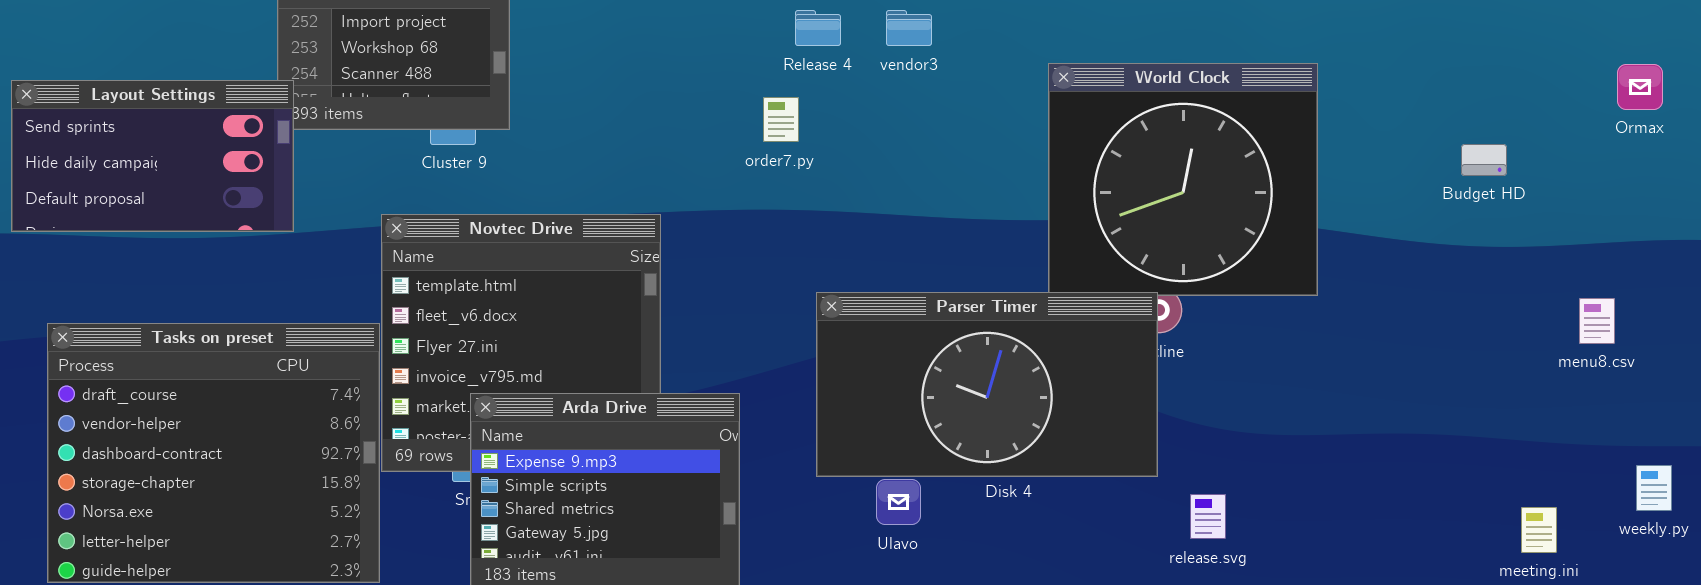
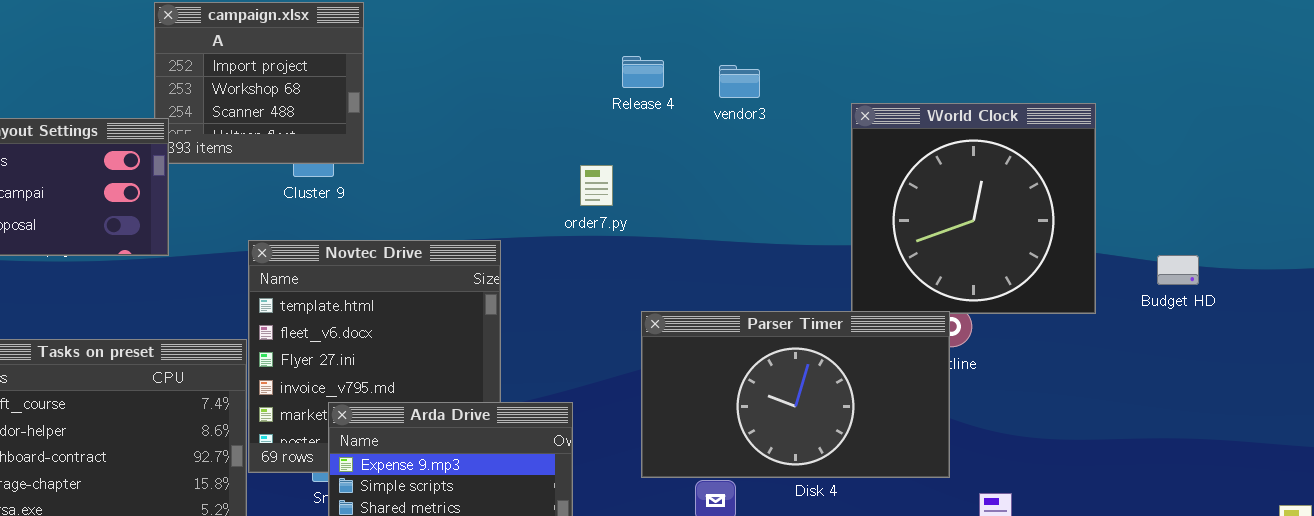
vendor3: [886,10,932,46] -> [719,65,760,98], moved
order7.py: [763,97,799,142] -> [580,165,613,206], moved
Budget HD: [1461,144,1507,176] -> [1157,255,1199,285], moved

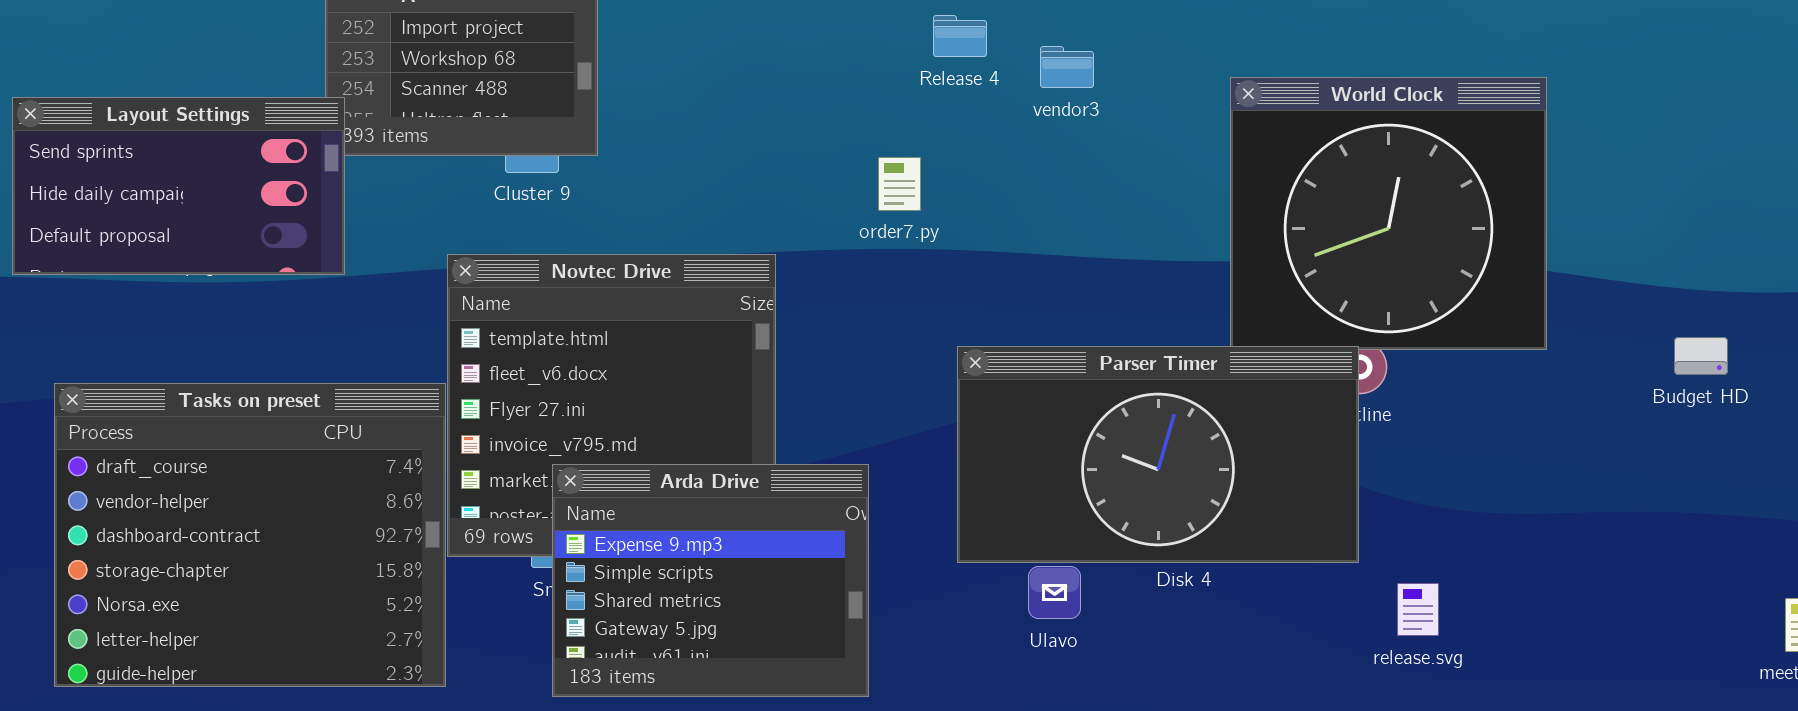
vendor3: [719,65,760,98] -> [1040,46,1094,88], moved
Budget HD: [1157,255,1199,285] -> [1674,337,1728,375], moved

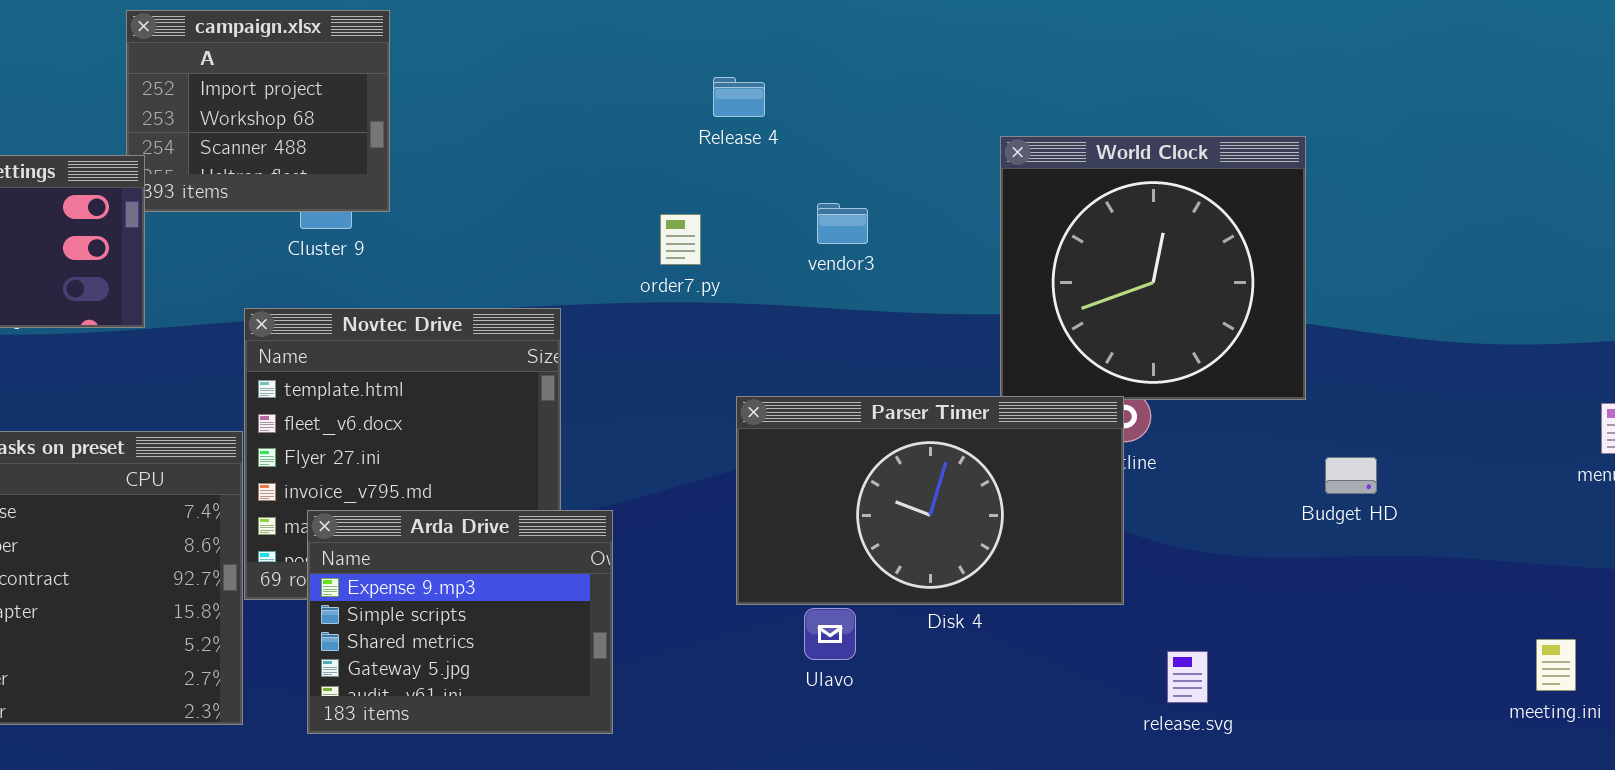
vendor3: [1040,46,1094,88] -> [817,203,868,244], moved
Budget HD: [1674,337,1728,375] -> [1325,457,1377,494], moved
Arda Drive: [552,464,869,697] -> [307,510,613,734], moved
release.svg: [1397,583,1439,636] -> [1167,651,1208,703], moved

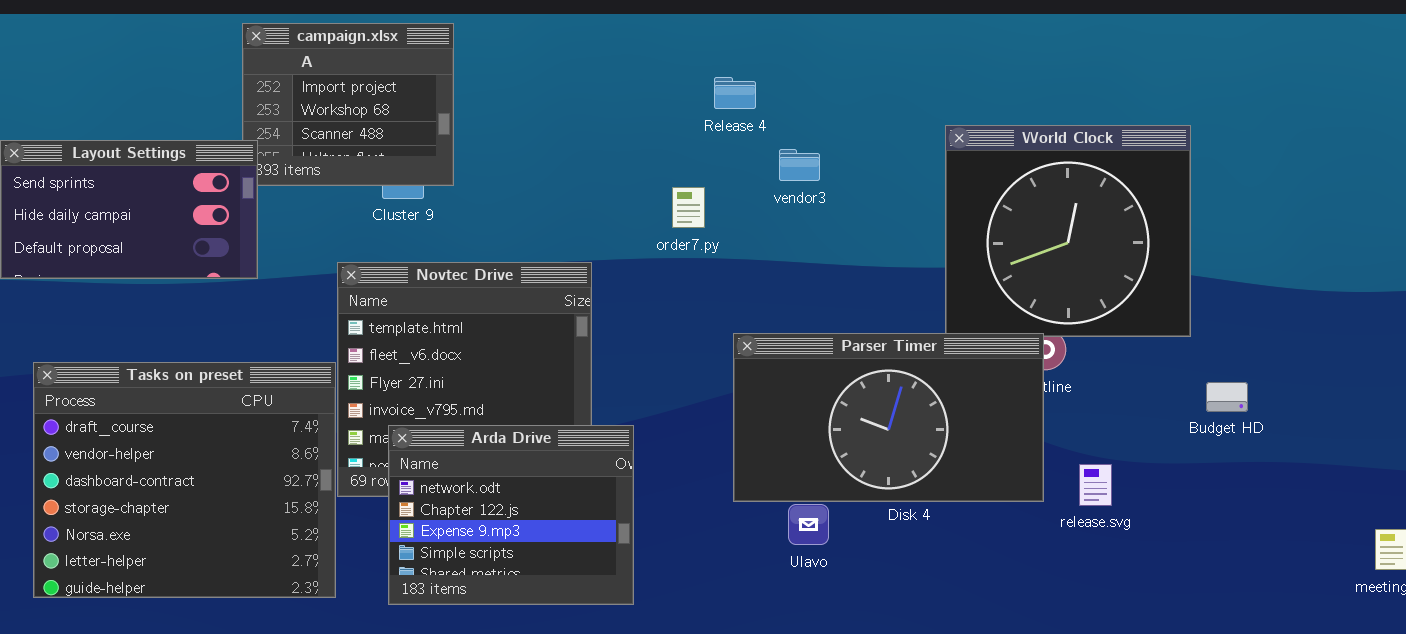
vendor3: [817,203,868,244] -> [779,149,820,181], moved
Arda Drive: [307,510,613,734] -> [388,425,634,605], scrolled up 2 rows
release.svg: [1167,651,1208,703] -> [1079,464,1112,506], moved

